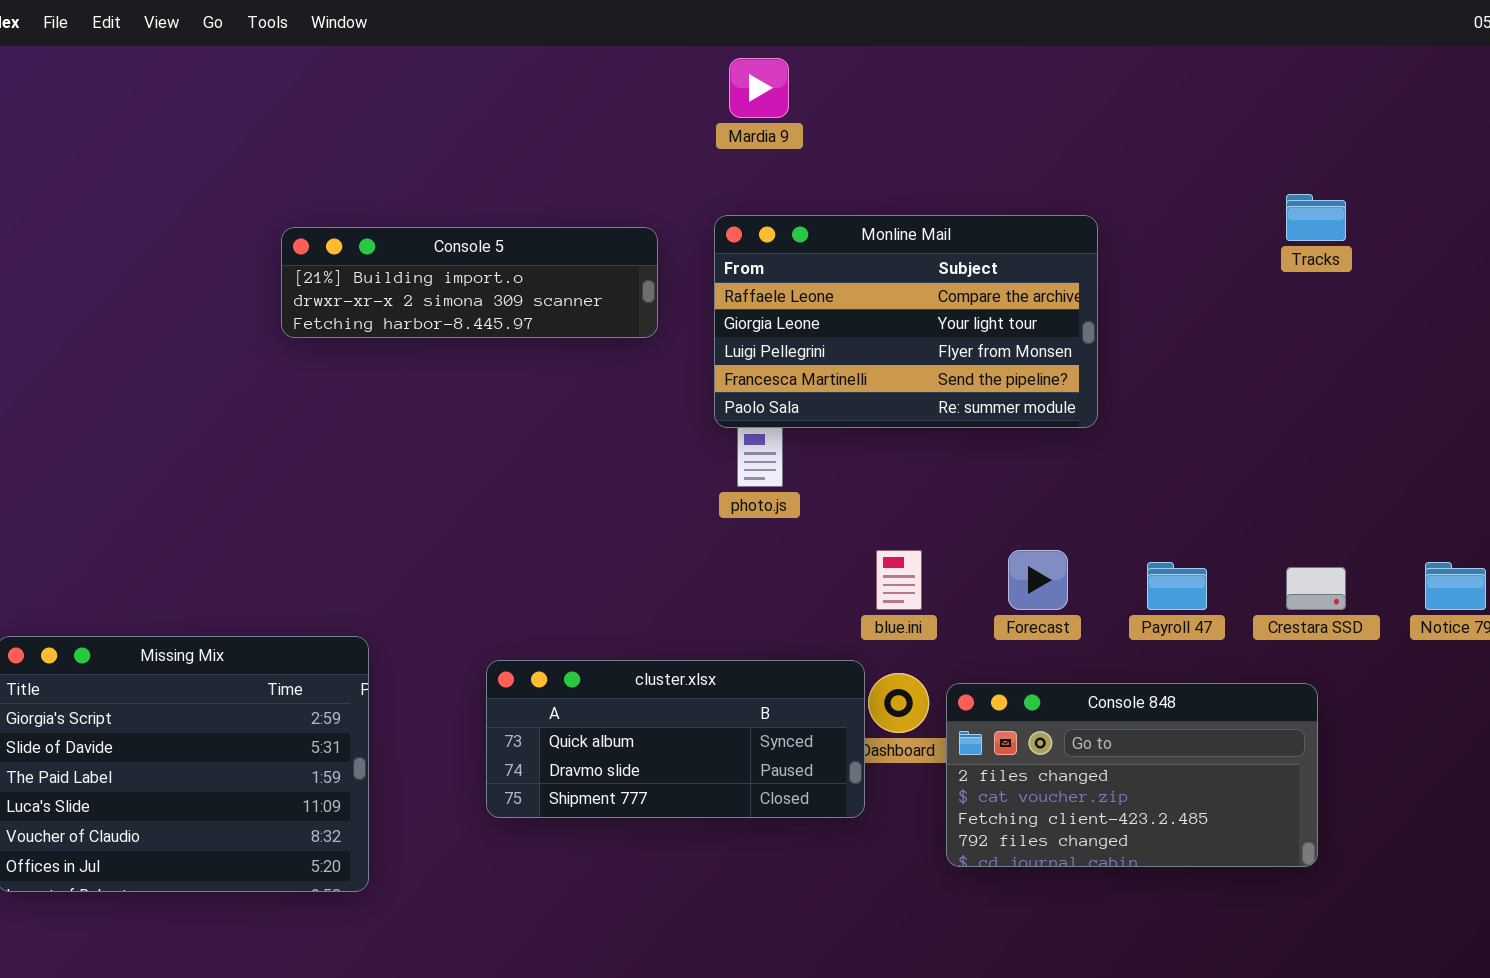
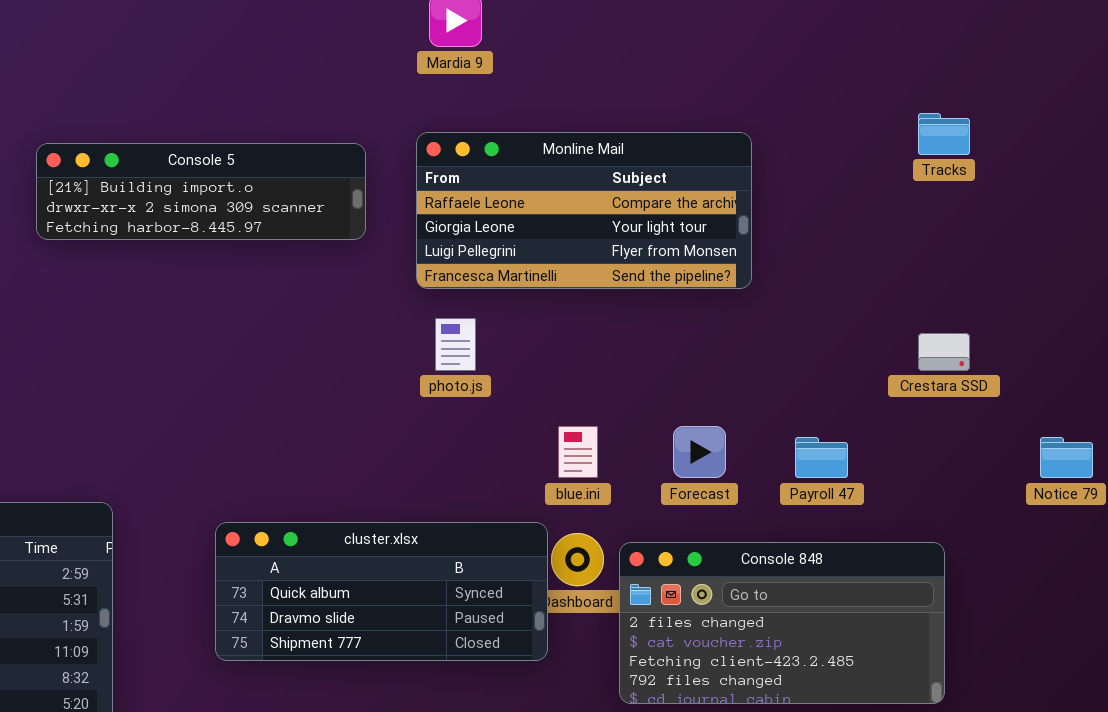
Monline Mail: [714,215,1098,428] -> [416,132,752,289], resized
Crestara SSD: [1286,567,1346,610] -> [918,333,970,371], moved

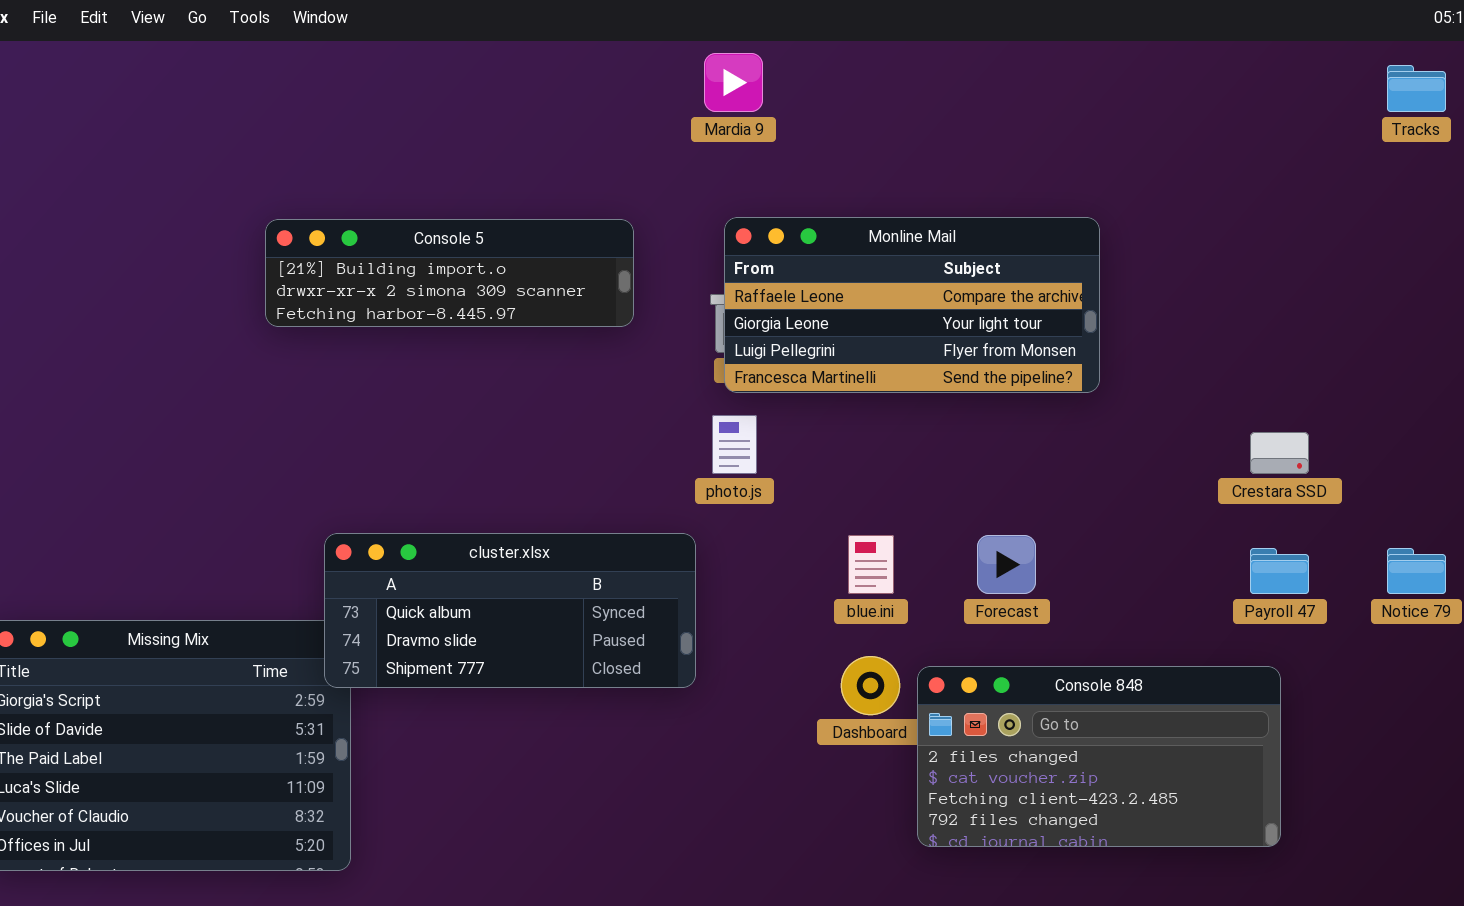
Tracks: [918,113,970,155] -> [1387,65,1446,112], moved
Monline Mail: [416,132,752,289] -> [724,217,1100,393], moved
Payroll 47: [795,437,848,478] -> [1250,548,1309,594], moved
cluster.xlsx: [215,522,548,661] -> [324,533,696,688], moved

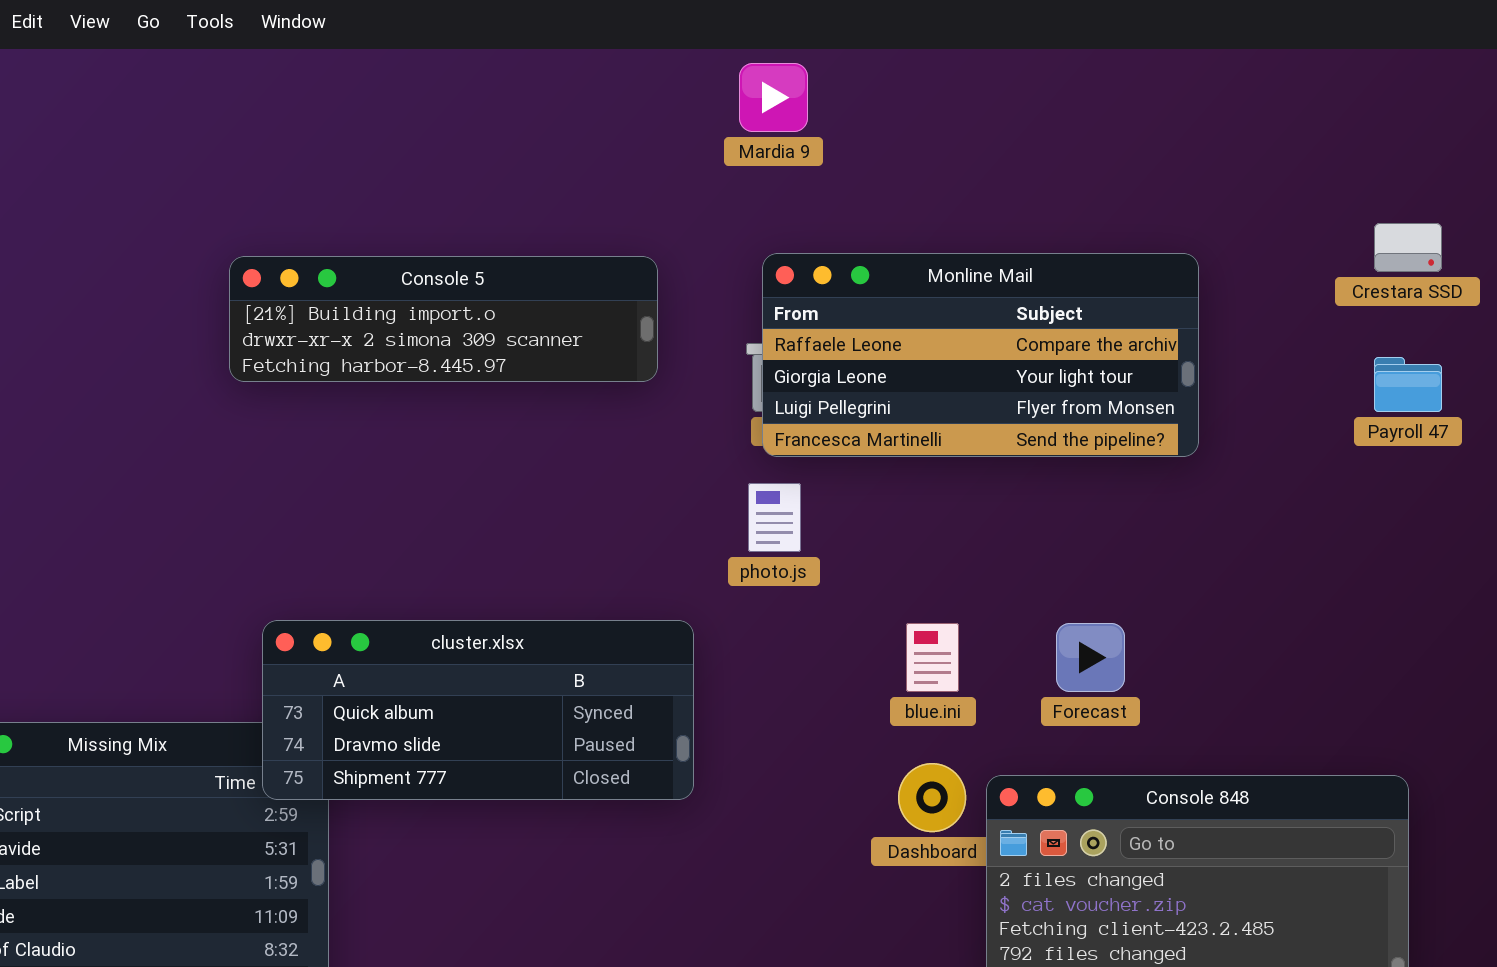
Crestara SSD: [1250,432,1309,474] -> [1374,223,1442,272], moved
cluster.xlsx: [324,533,696,688] -> [262,620,694,800], moved
Payroll 47: [1250,548,1309,594] -> [1374,357,1442,412], moved

